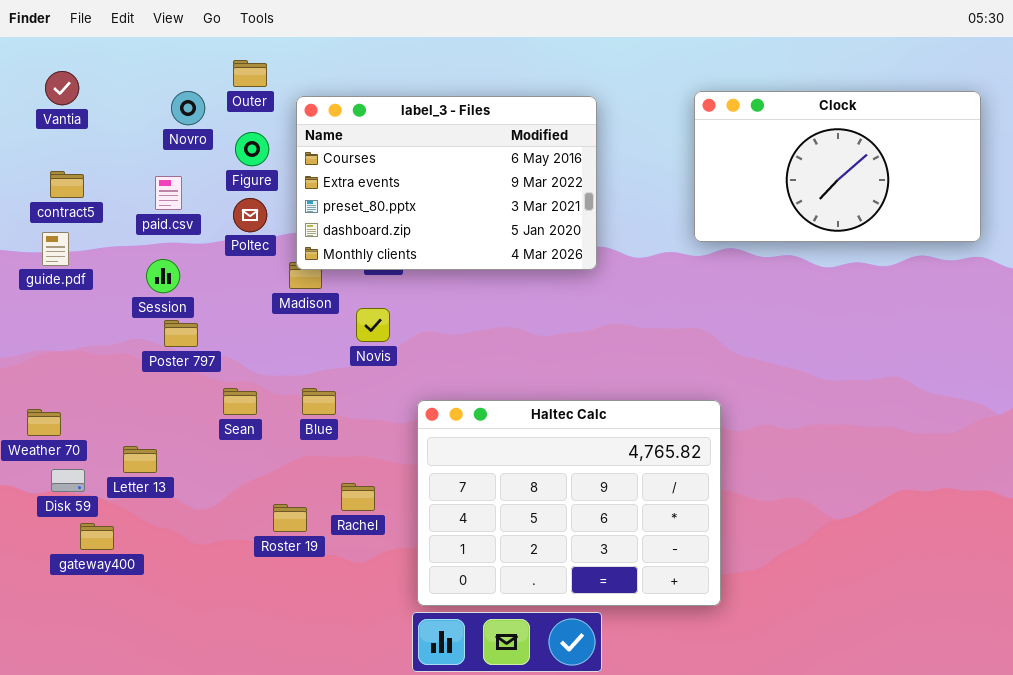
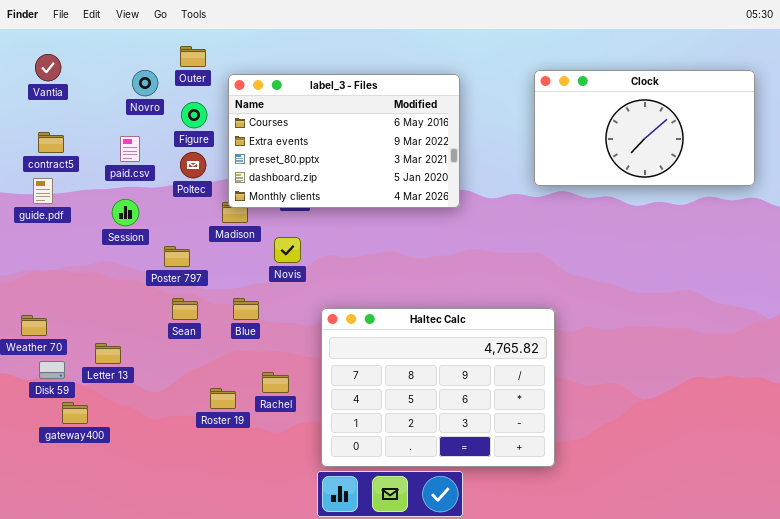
Poster 797: [164,320,198,347] -> [164,246,190,267], moved

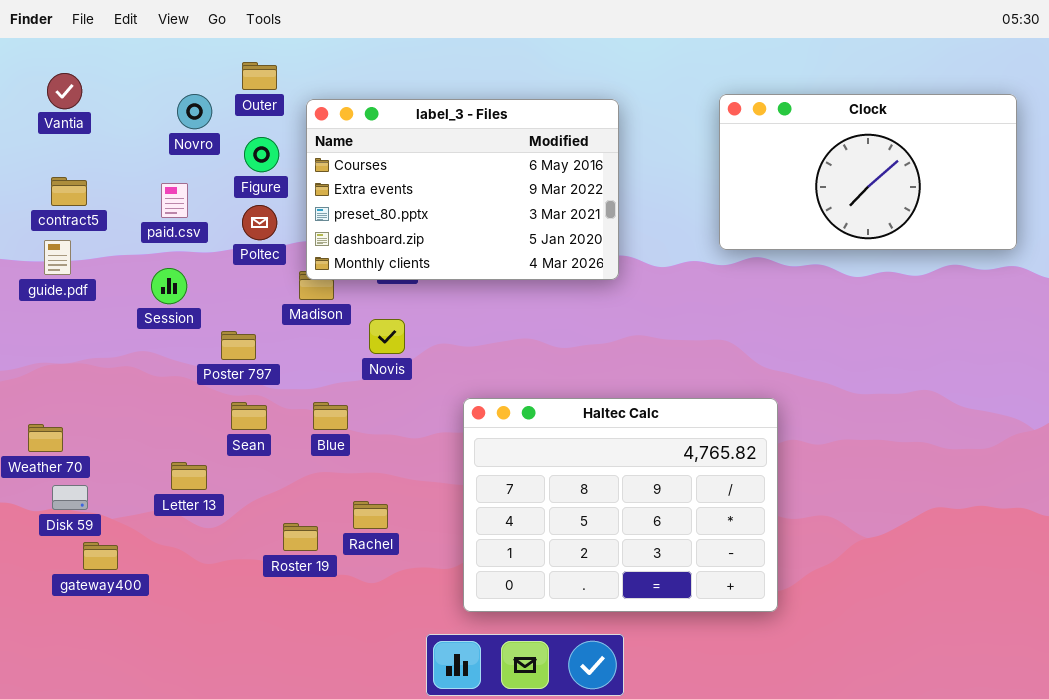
Haltec Calc: [321,308,555,467] -> [463,398,778,612], moved
Letter 13: [95,343,121,364] -> [171,462,207,490], moved

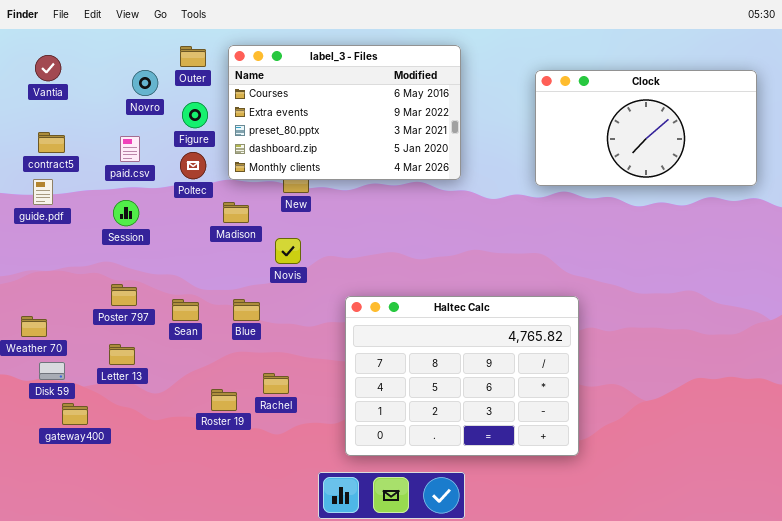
label_3 - Files: [306,99,619,280] -> [228,45,461,180], moved
Poster 797: [221,331,256,360] -> [111,284,137,306], moved
Letter 13: [171,462,207,490] -> [109,344,135,365], moved

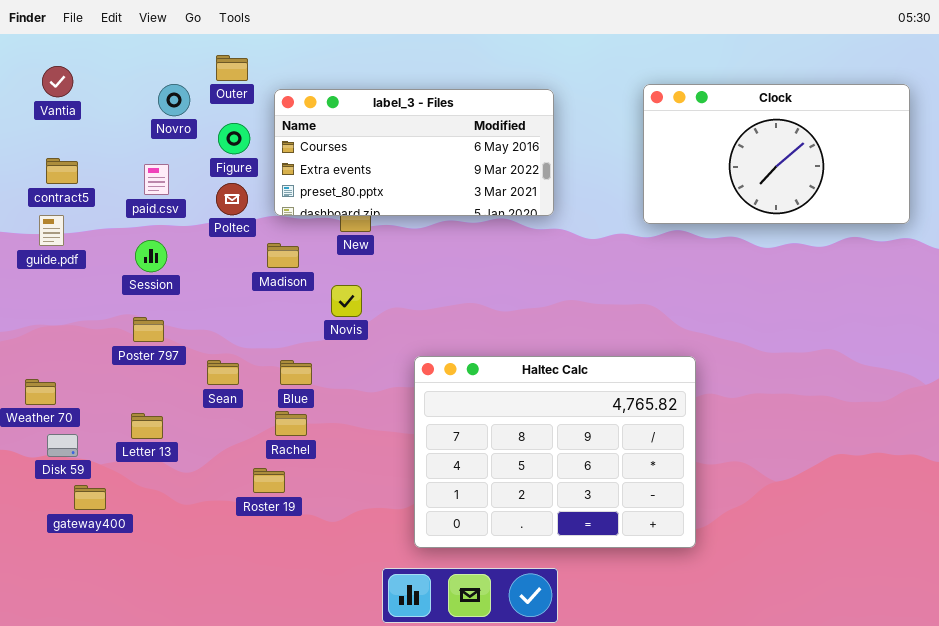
label_3 - Files: [228,45,461,180] -> [274,89,554,216], resized
Poster 797: [111,284,137,306] -> [133,317,164,342], moved
Rachel: [263,373,289,394] -> [275,411,307,436], moved

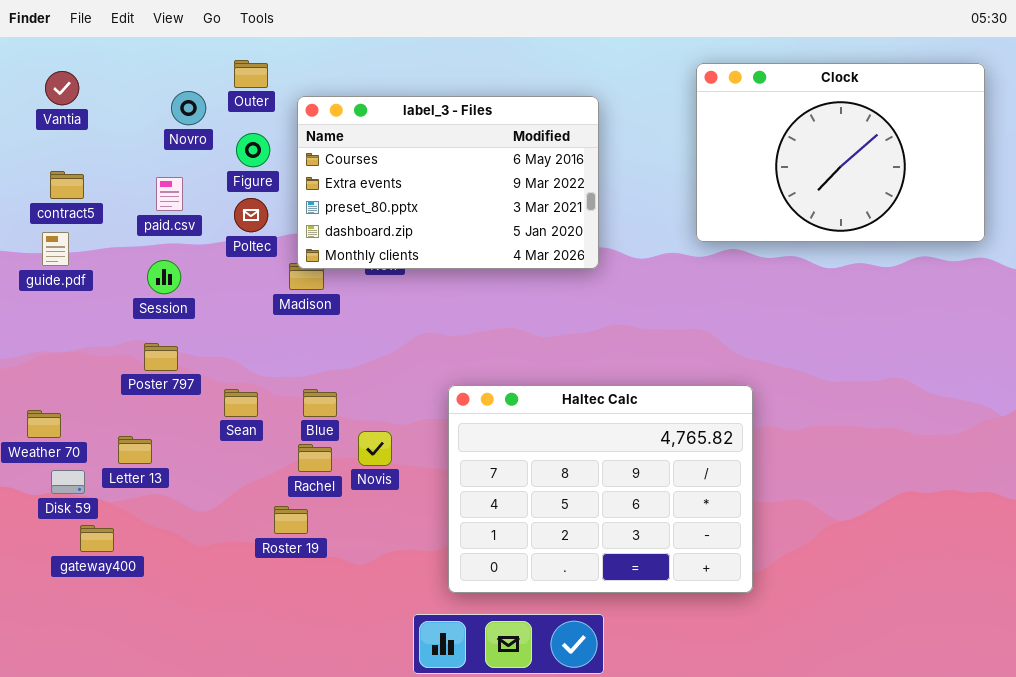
Clock: [643,84,910,224] -> [696,63,985,242], resized
label_3 - Files: [274,89,554,216] -> [297,96,599,269], resized
Novis: [331,285,362,317] -> [358,431,392,466], moved
Letter 13: [131,413,163,439] -> [118,436,152,464], moved

